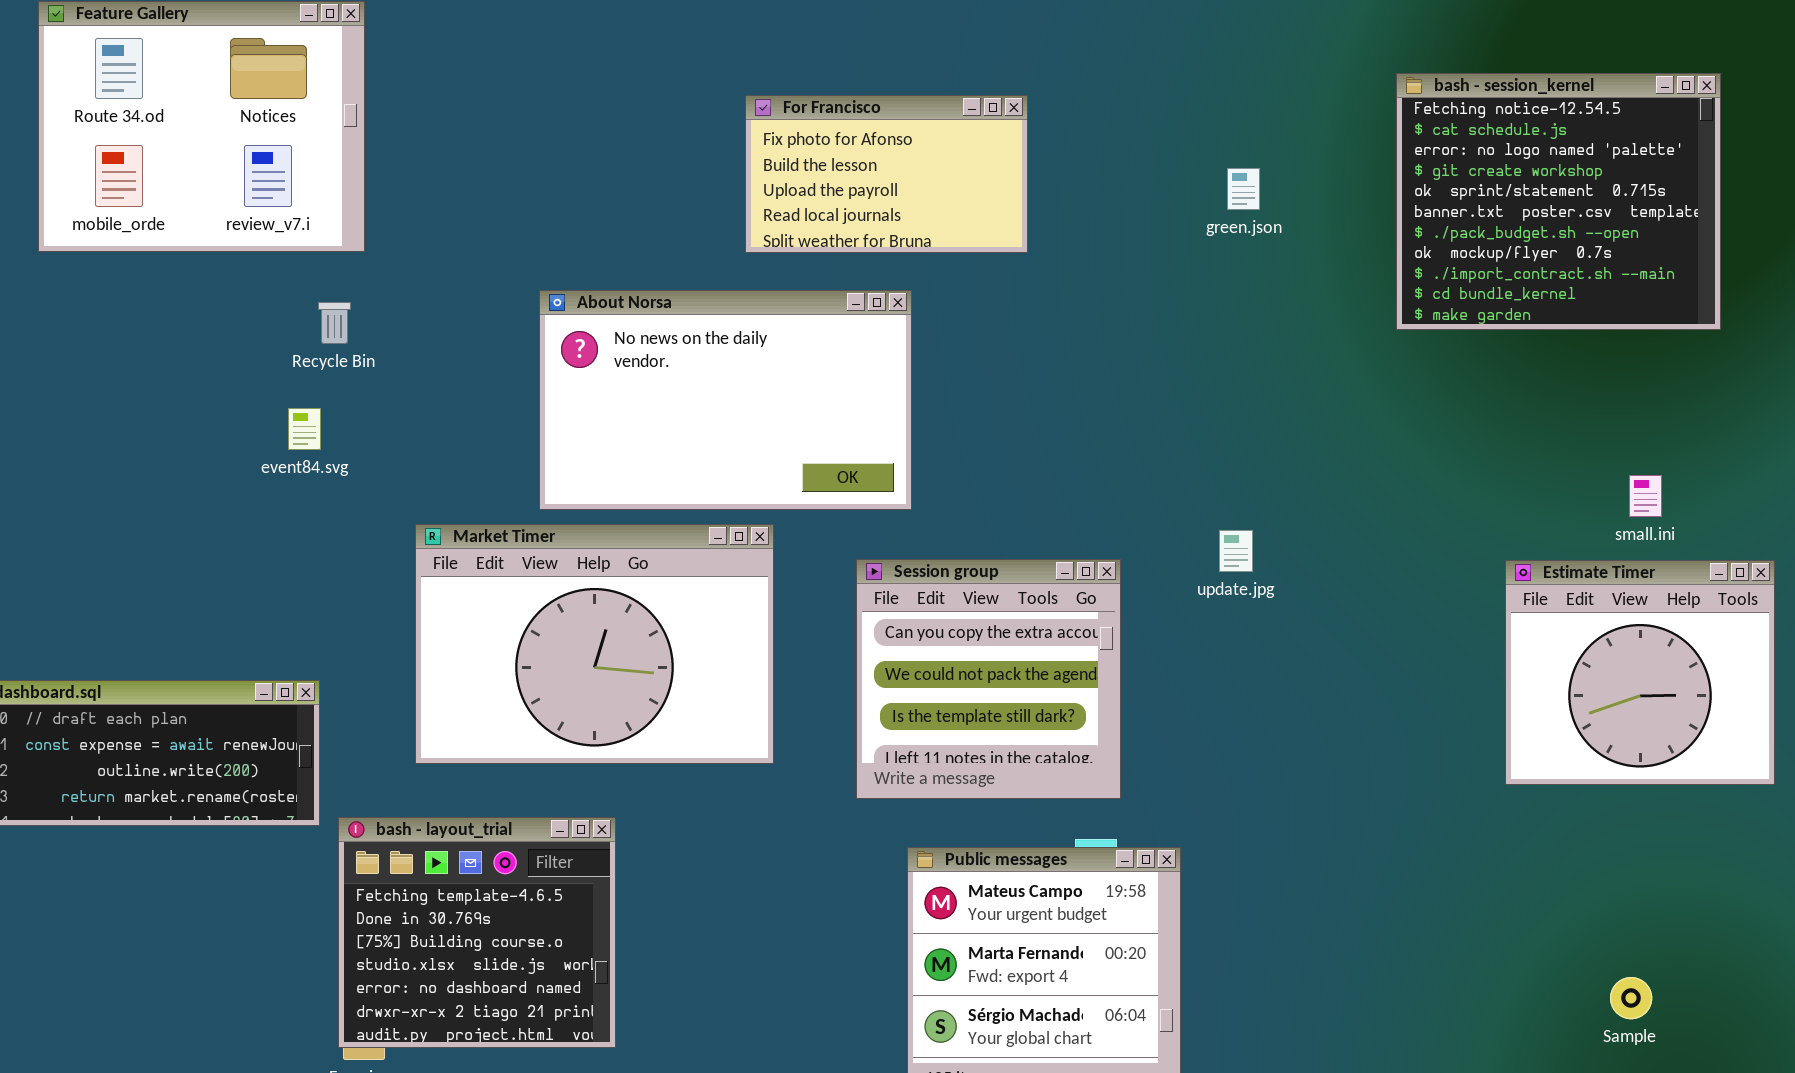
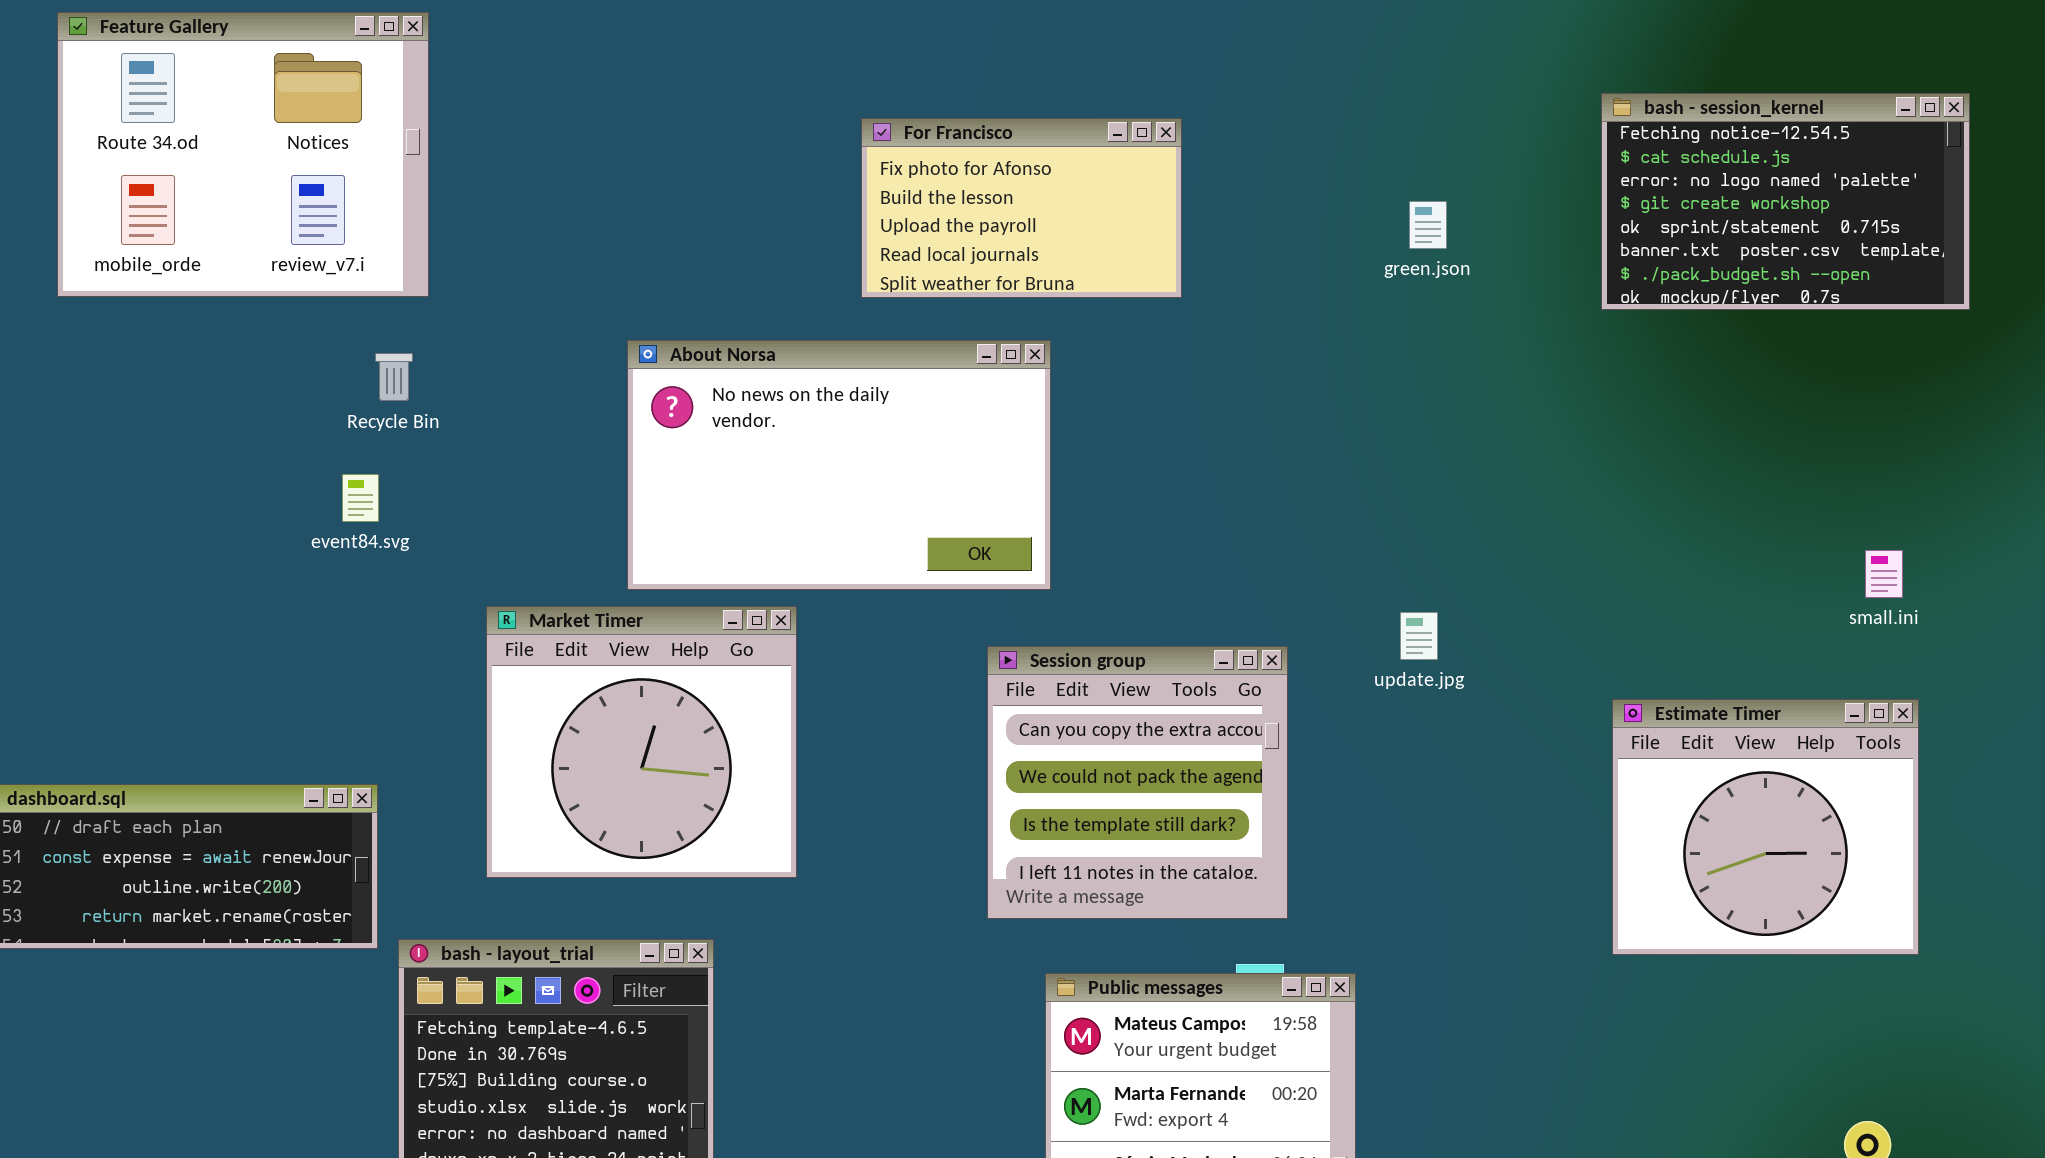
bash - session_kernel: [1396,73,1721,330] -> [1601,93,1970,310], resized
Market Timer: [415,524,774,764] -> [486,606,797,878], resized
Estimate Timer: [1505,560,1775,785] -> [1612,699,1919,955], moved

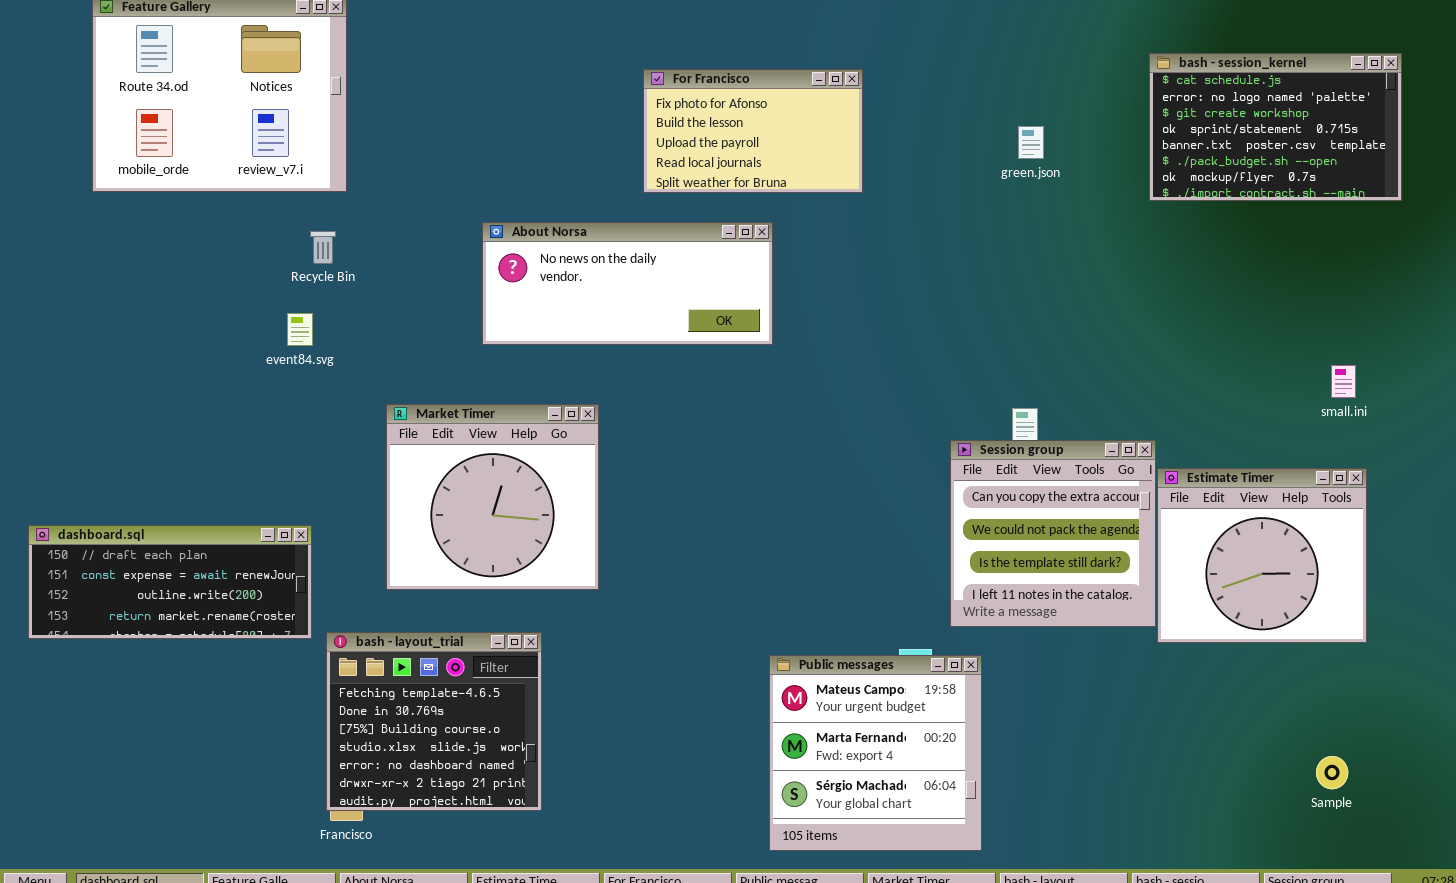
bash - session_kernel: [1601,93,1970,310] -> [1149,53,1402,201], scrolled down 1 row
About Norsa: [627,340,1051,590] -> [482,222,773,345], resized
Session group: [987,646,1288,919] -> [950,440,1156,627], moved

